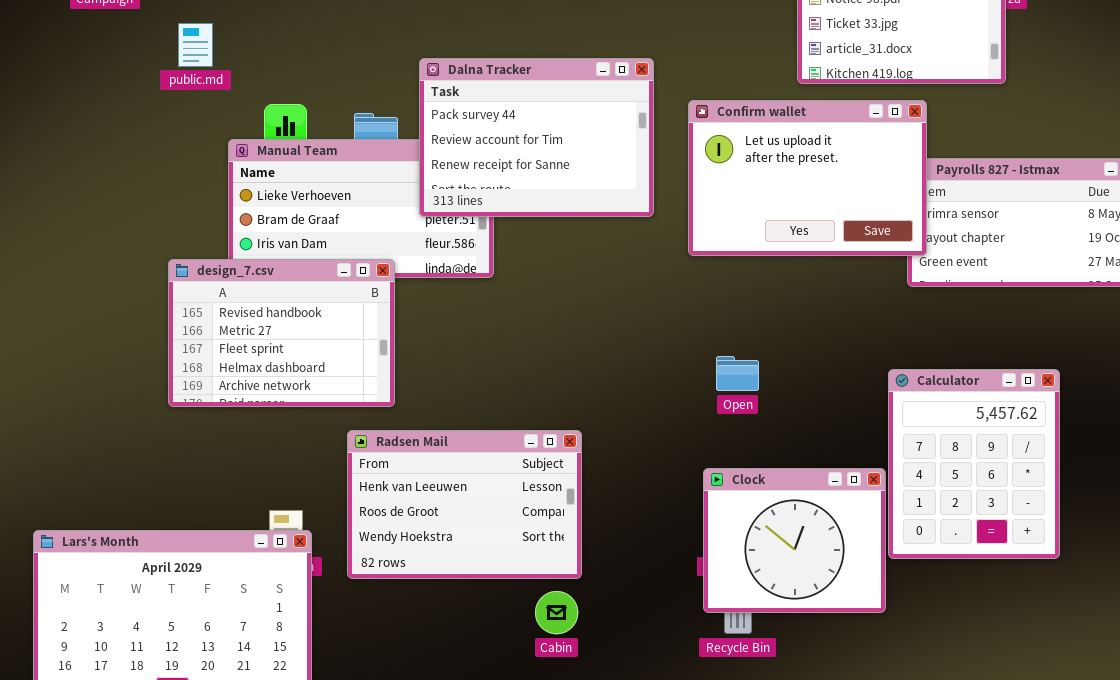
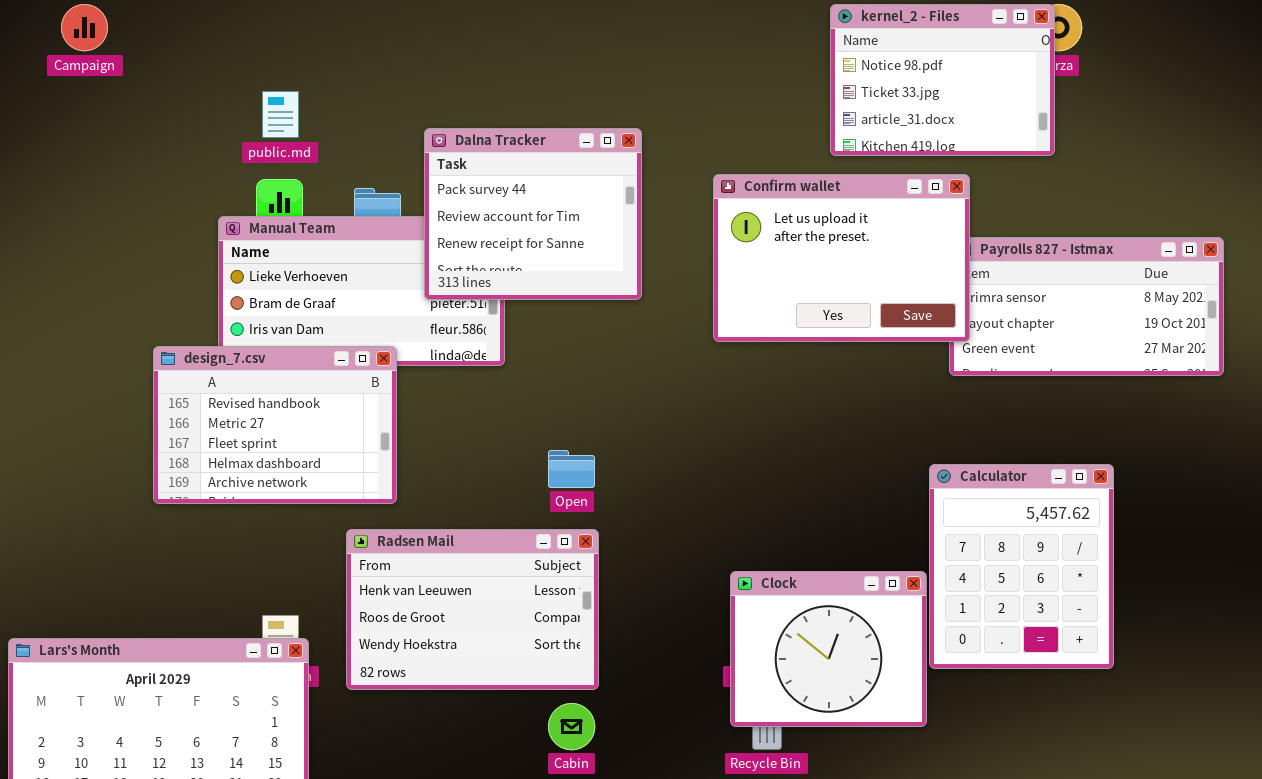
public.md: [178,23,213,67] -> [262,91,299,138], moved
Dalna Tracker: [419,58,654,217] -> [424,128,642,300], resized
Open: [716,356,759,391] -> [548,450,595,488], moved

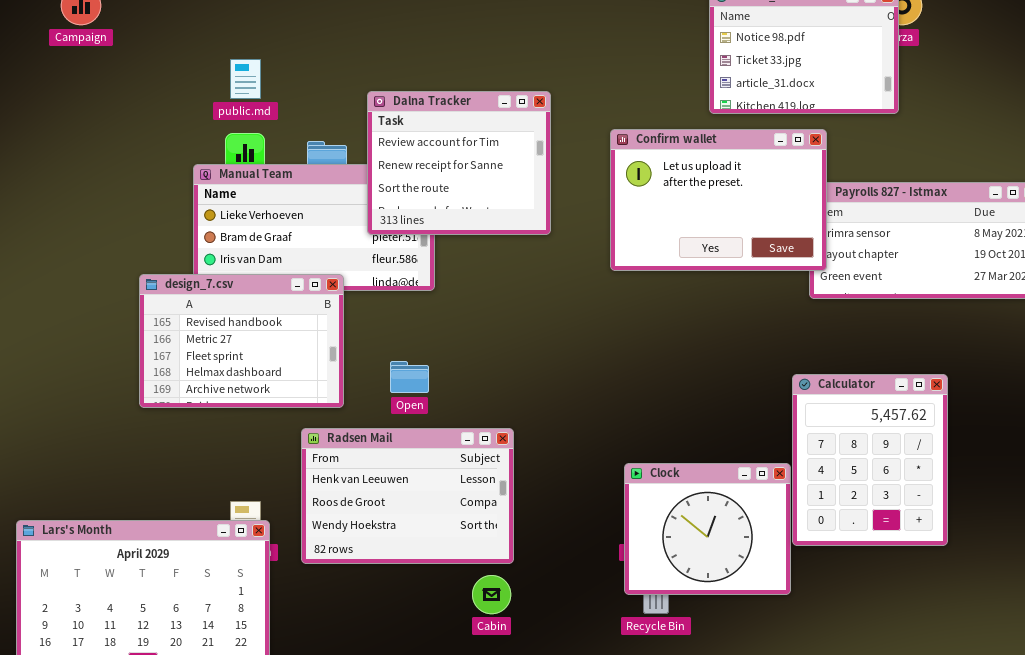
Dalna Tracker: [424,128,642,300] -> [367,91,551,235], scrolled down 1 row
Open: [548,450,595,488] -> [390,361,429,393], moved

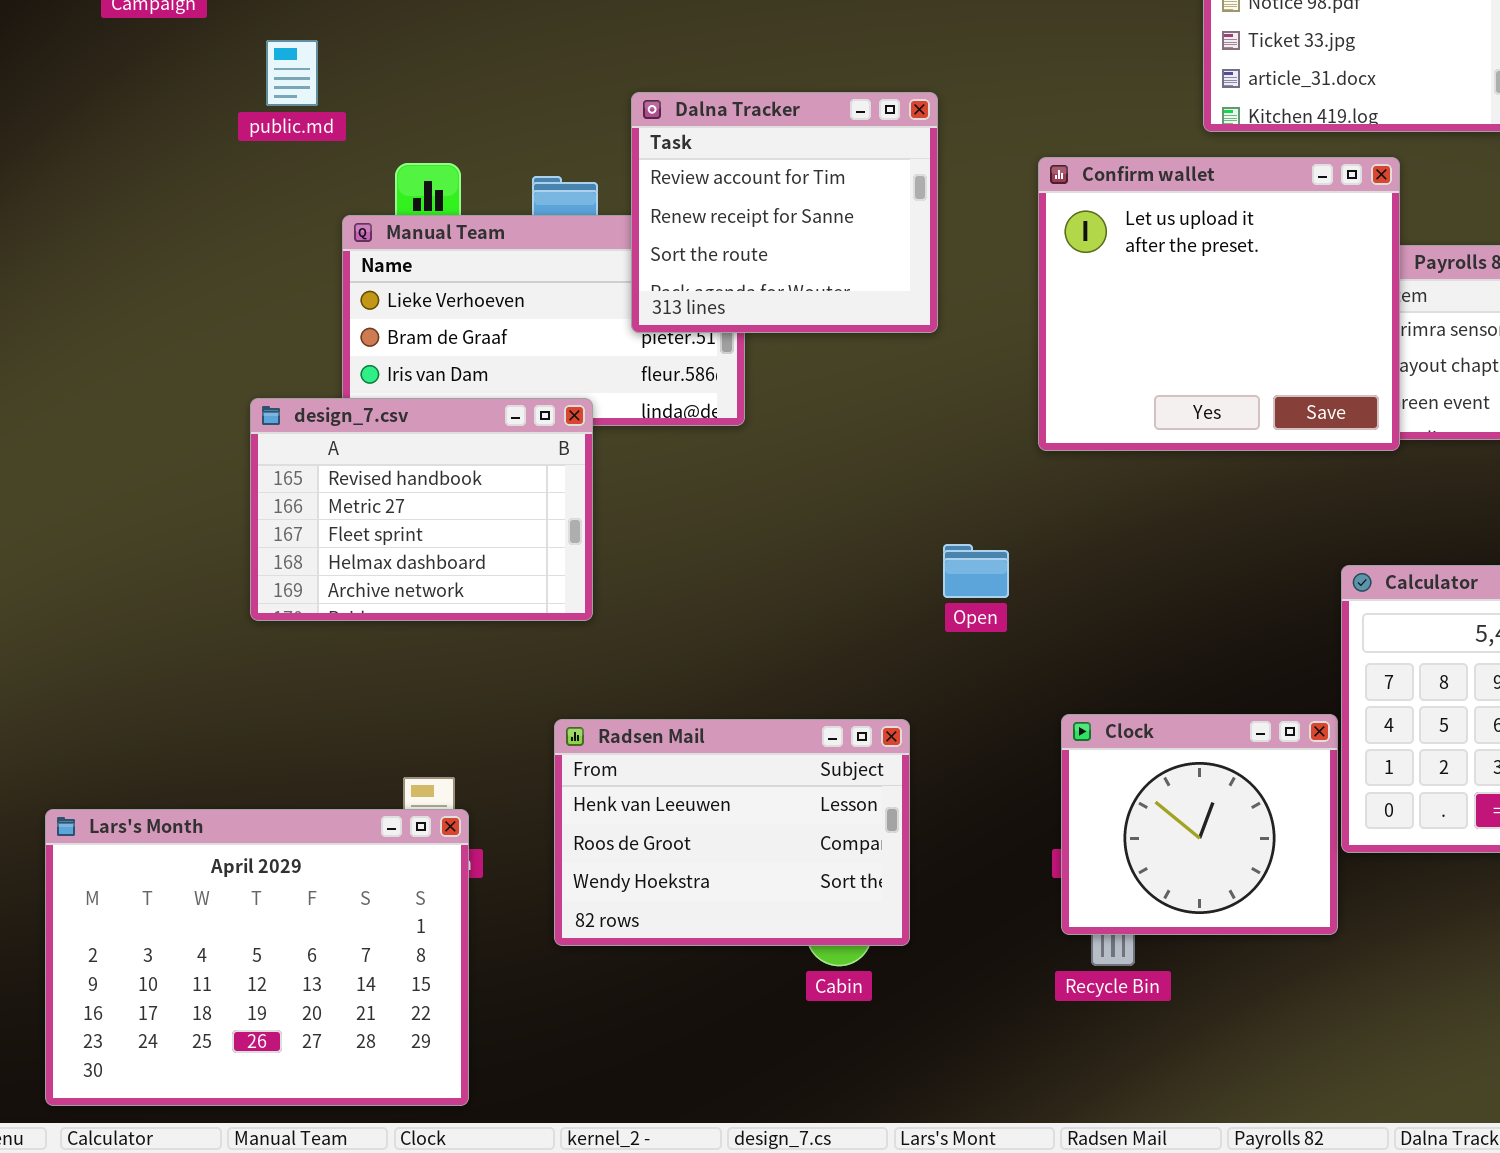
public.md: [230,59,261,99] -> [266,40,318,106], moved
Confirm wallet: [610,129,827,271] -> [1038,157,1400,451], resized
Open: [390,361,429,393] -> [943,544,1009,598], moved
Radsen Mail: [301,428,514,564] -> [554,719,910,946], moved

